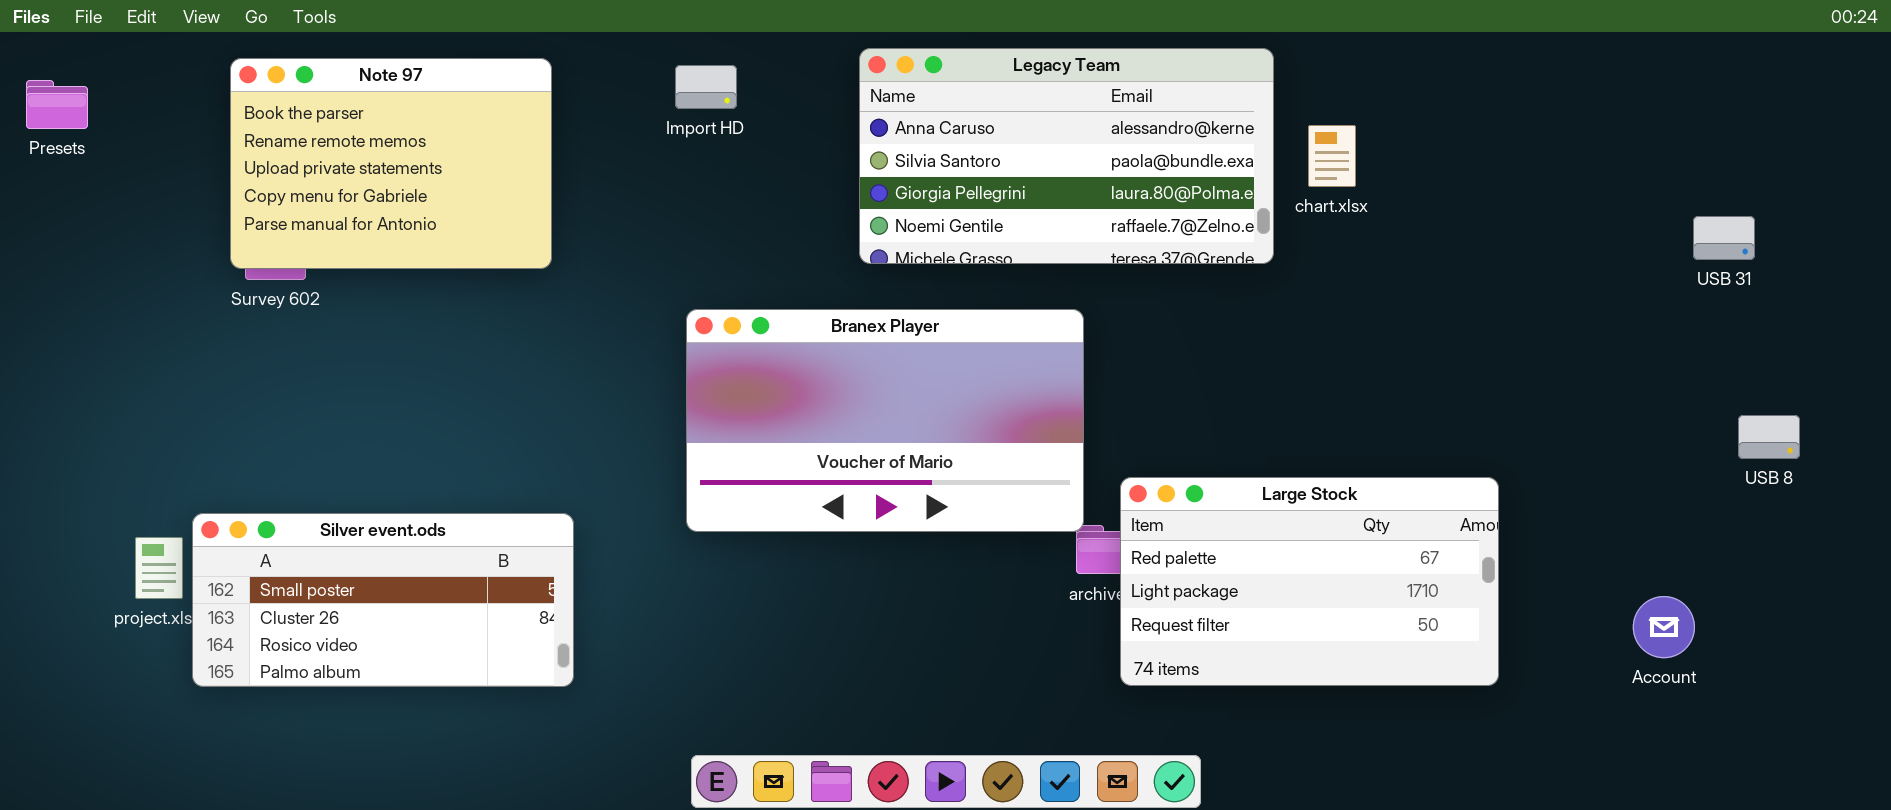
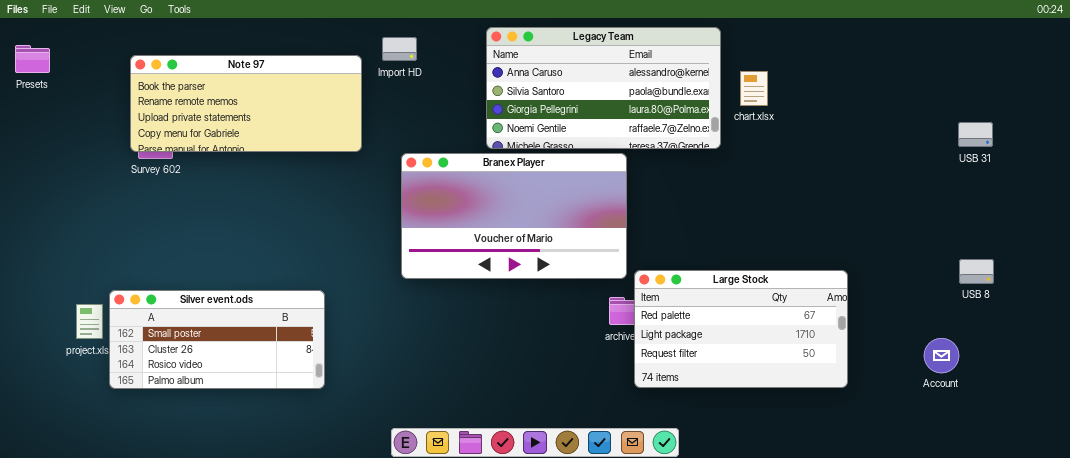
Note 97: [230,58,552,269] -> [130,55,362,152], resized
Branex Player: [686,309,1084,532] -> [401,153,627,279], moved
USB 8: [1738,415,1800,459] -> [959,259,994,284], moved

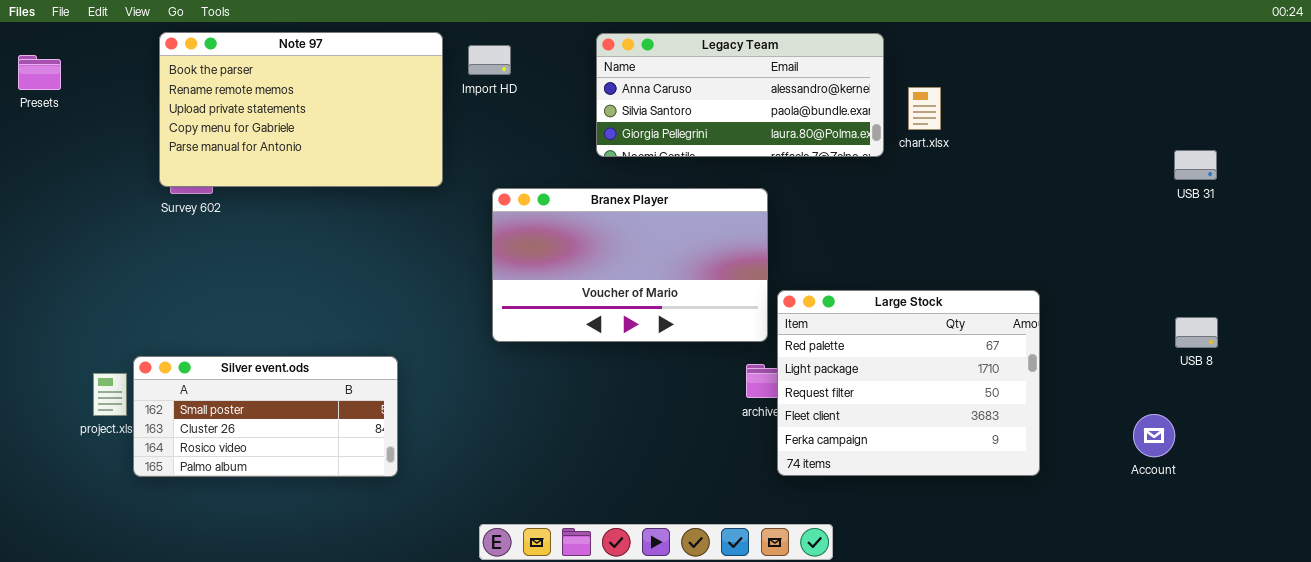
Legacy Team: [486,27,721,149] -> [596,33,884,157], resized
Note 97: [130,55,362,152] -> [159,32,443,187], resized
Large Stock: [634,270,848,388] -> [777,290,1040,476], resized

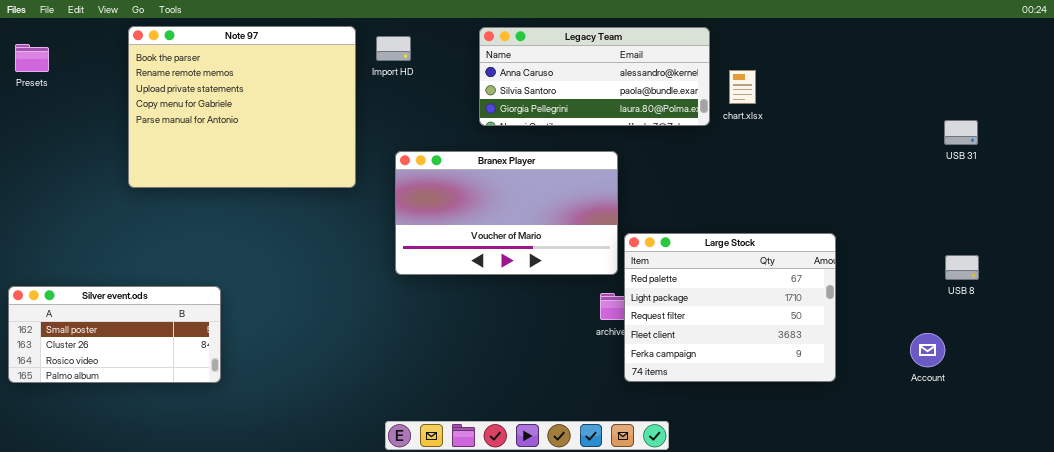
Note 97: [159,32,443,187] -> [128,26,356,188], resized
Silver event.ods: [133,356,398,477] -> [8,286,221,383], moved

